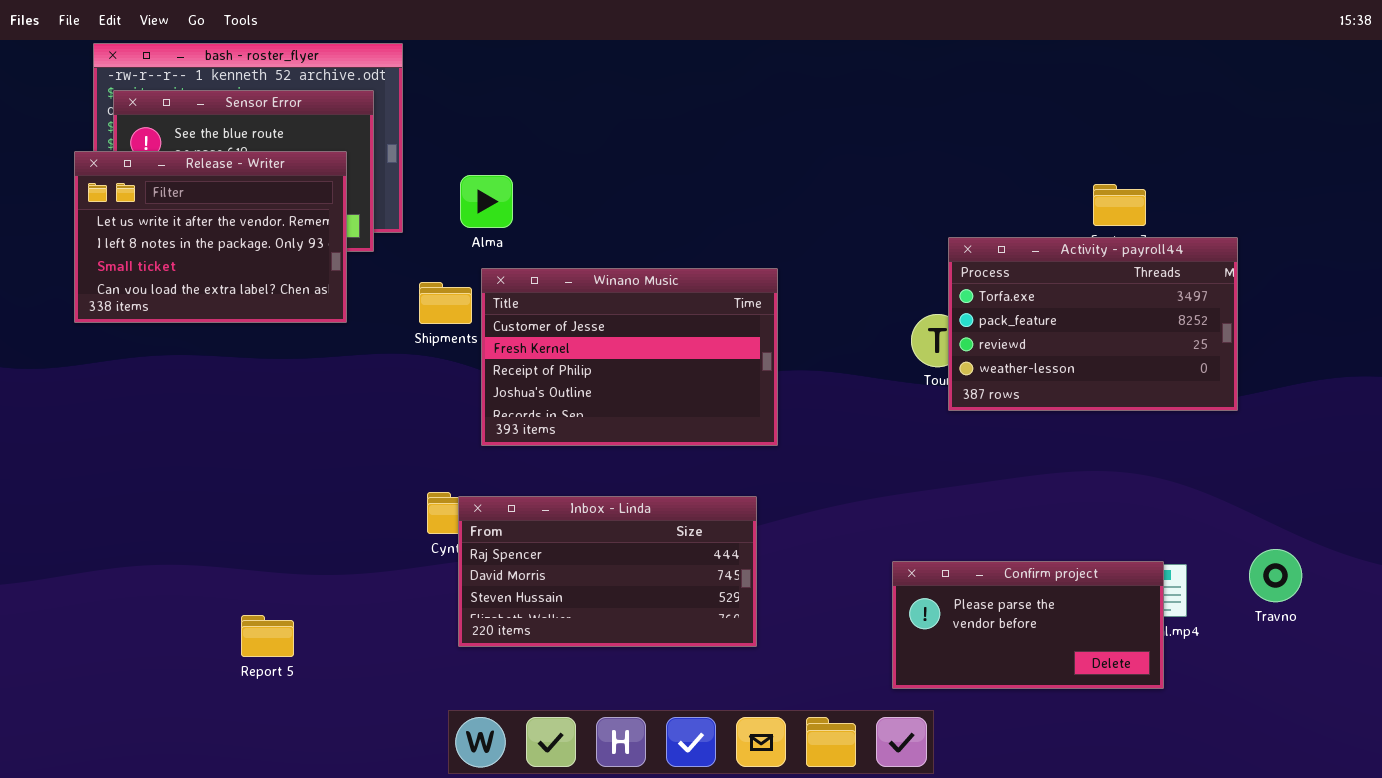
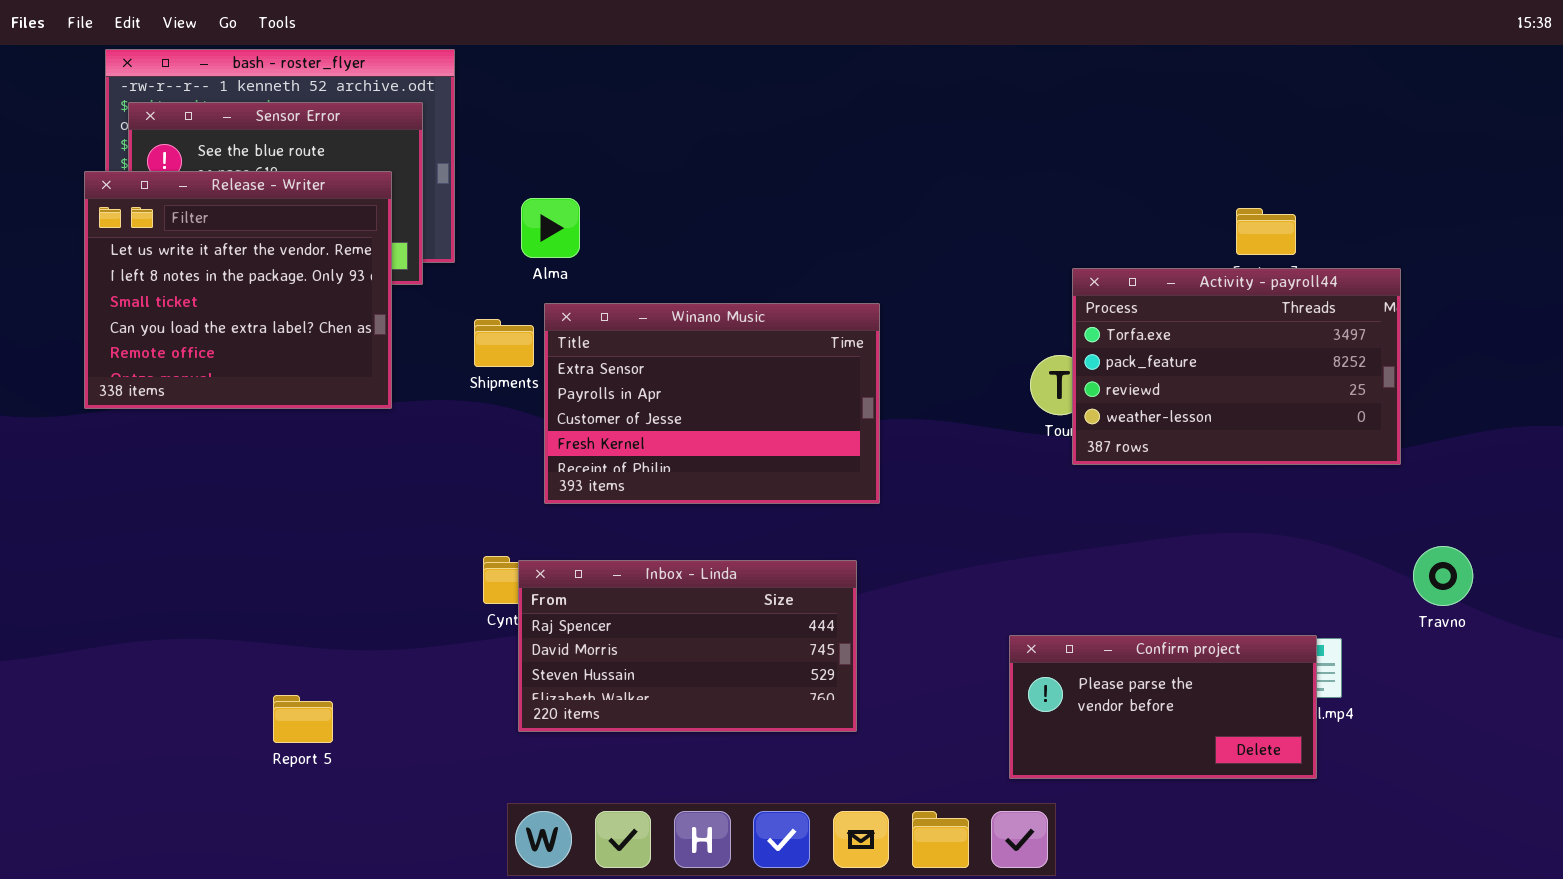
Release - Writer: [74,151,347,323] -> [84,171,392,409], resized
Winano Music: [481,268,778,446] -> [544,303,880,504], scrolled up 2 rows
Travno: [1249,549,1302,602] -> [1413,546,1473,606], moved

